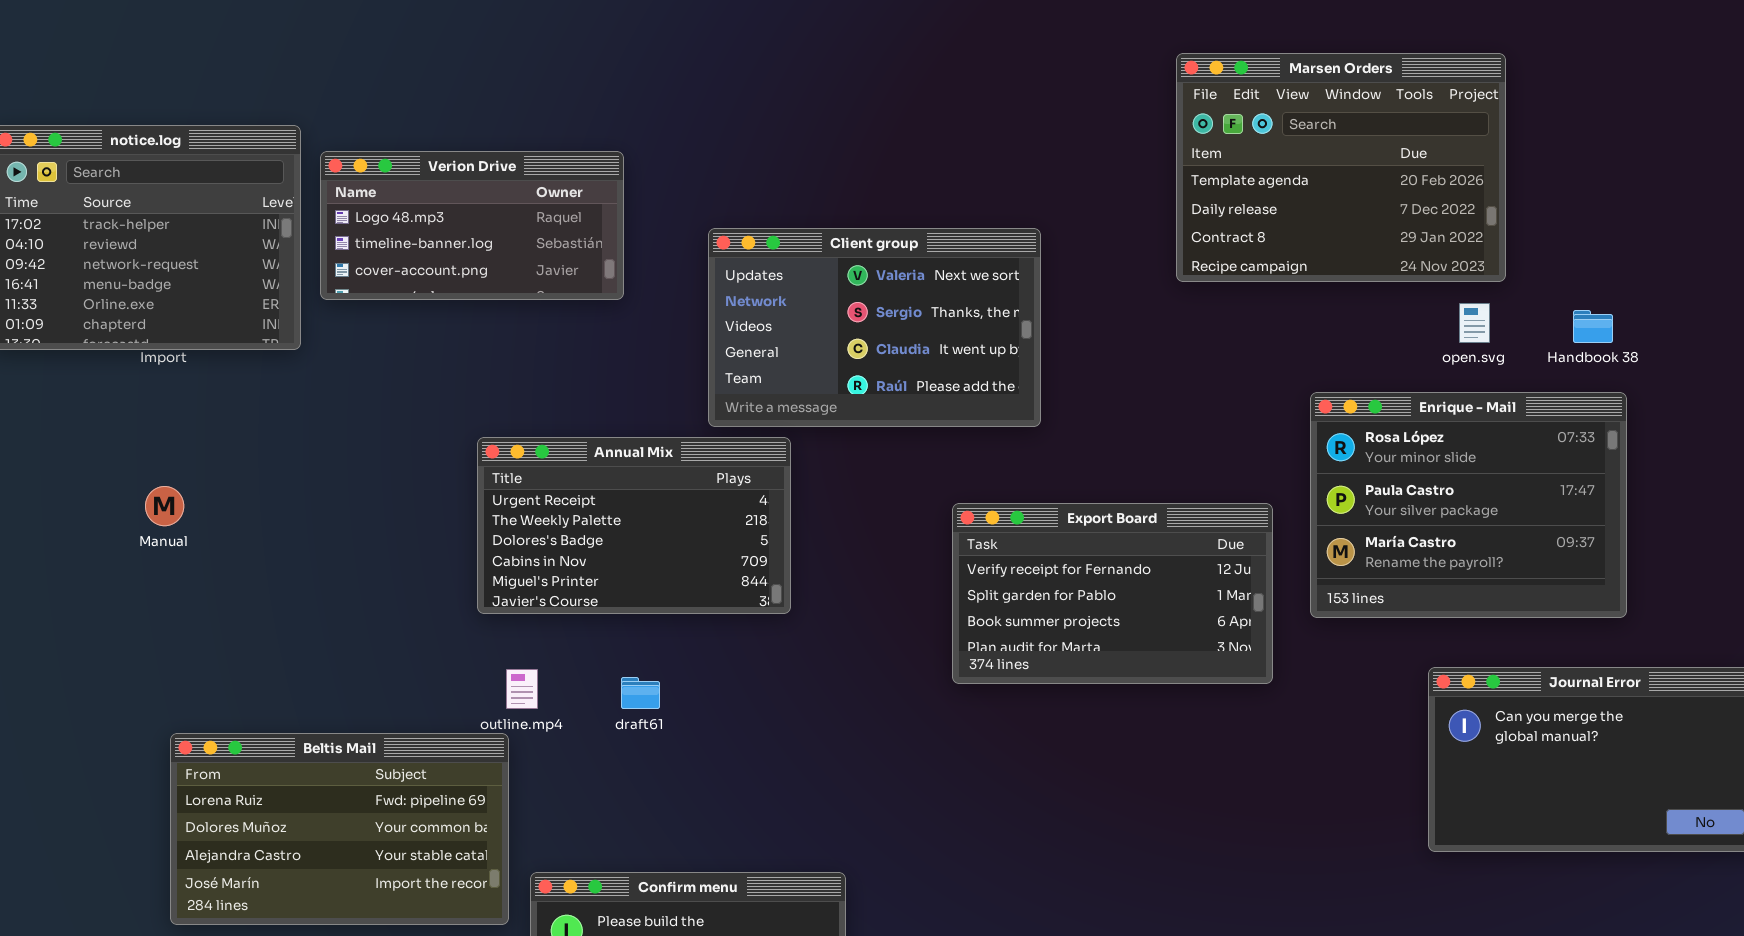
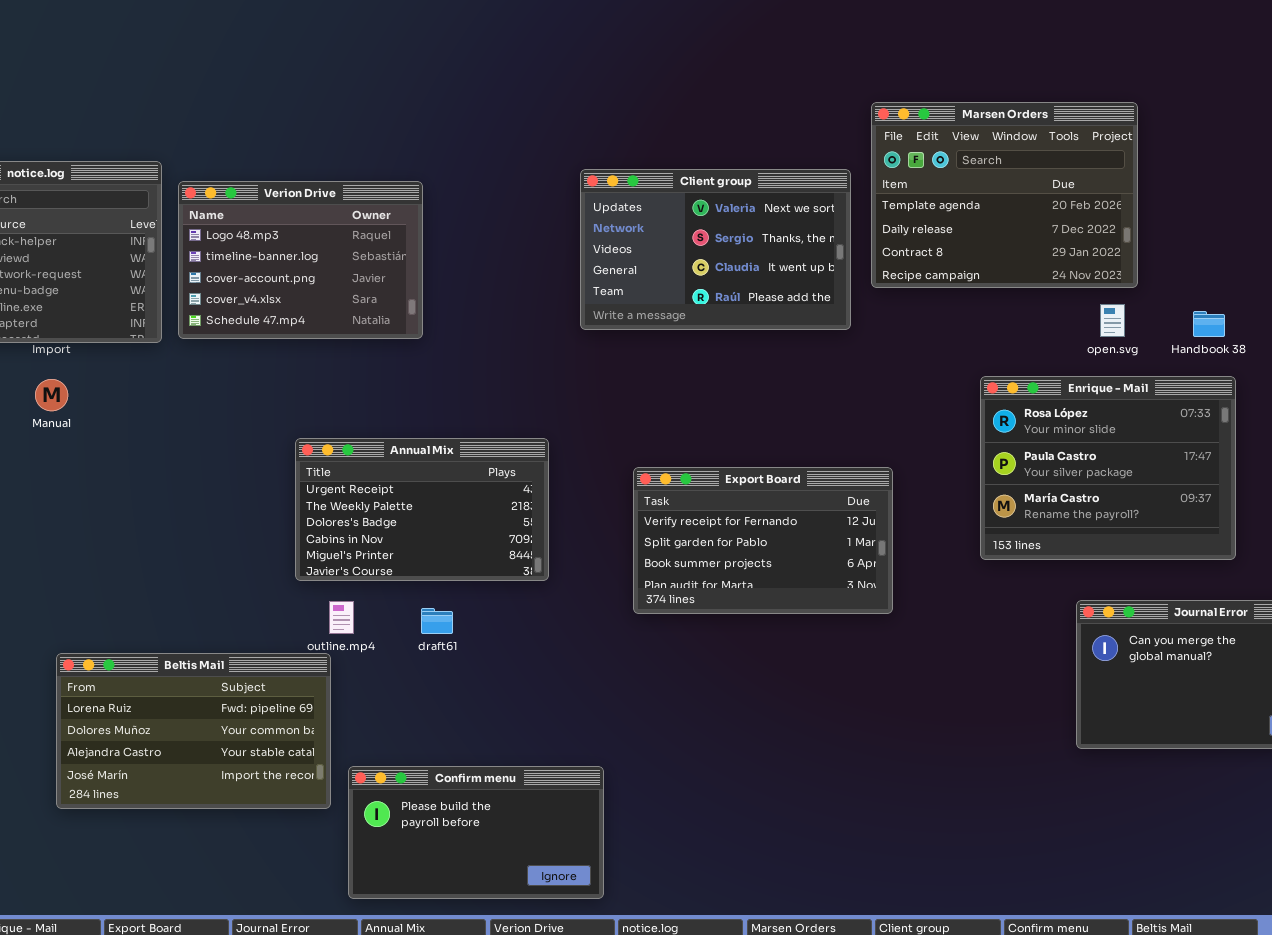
Verion Drive: [320,151,624,300] -> [178,181,423,339], resized
Client group: [708,228,1041,427] -> [580,169,851,330], moved
Annual Mix: [477,437,791,614] -> [295,438,549,581], moved
Manual: [145,486,184,526] -> [35,379,68,411], moved
Export Board: [952,503,1273,684] -> [633,467,893,614], moved

